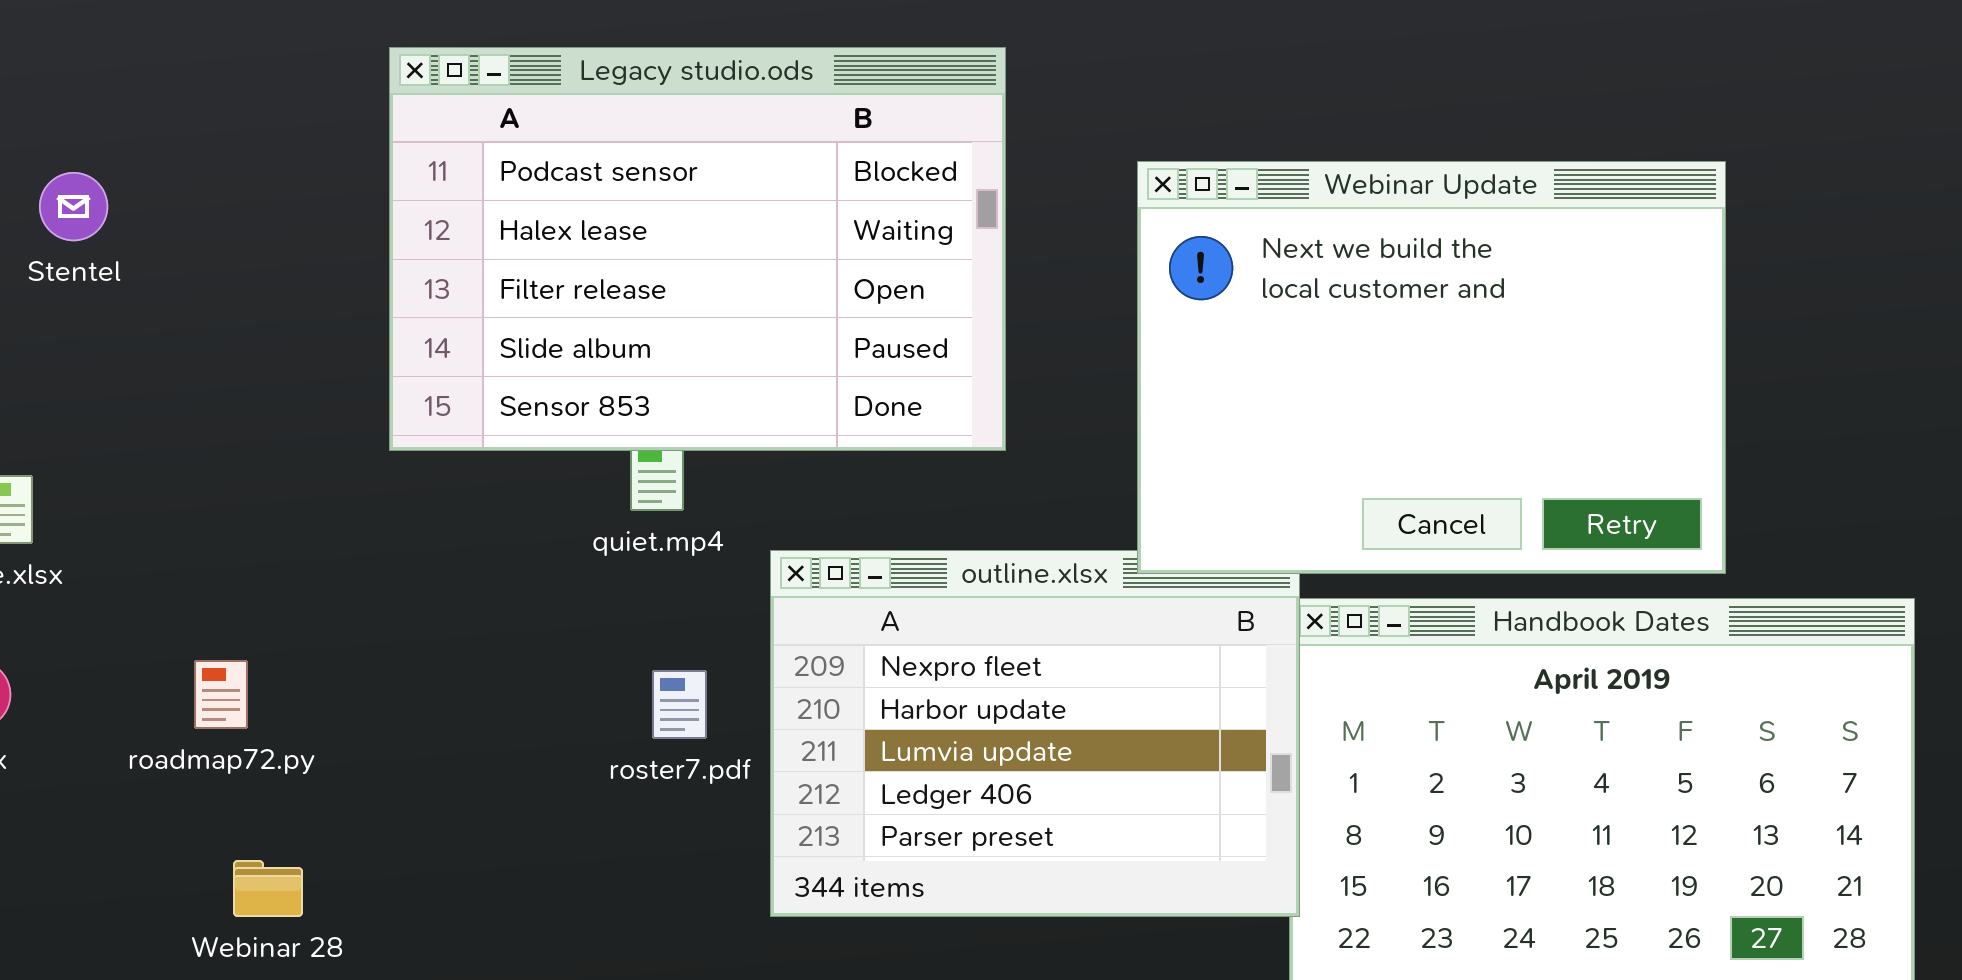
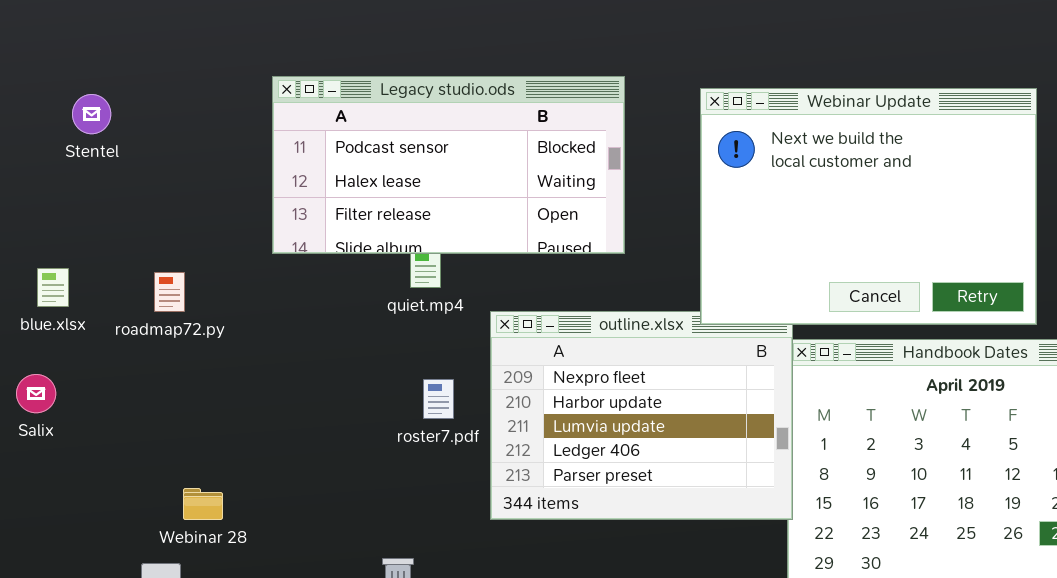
Legacy studio.ods: [389,47,1006,451] -> [272,76,625,254], resized
roadmap72.py: [194,660,248,729] -> [154,272,185,312], moved

